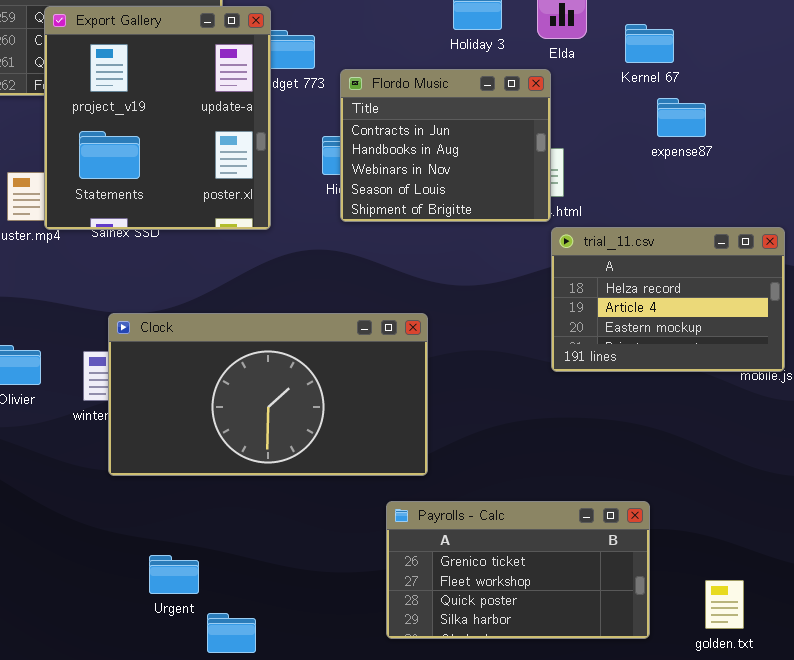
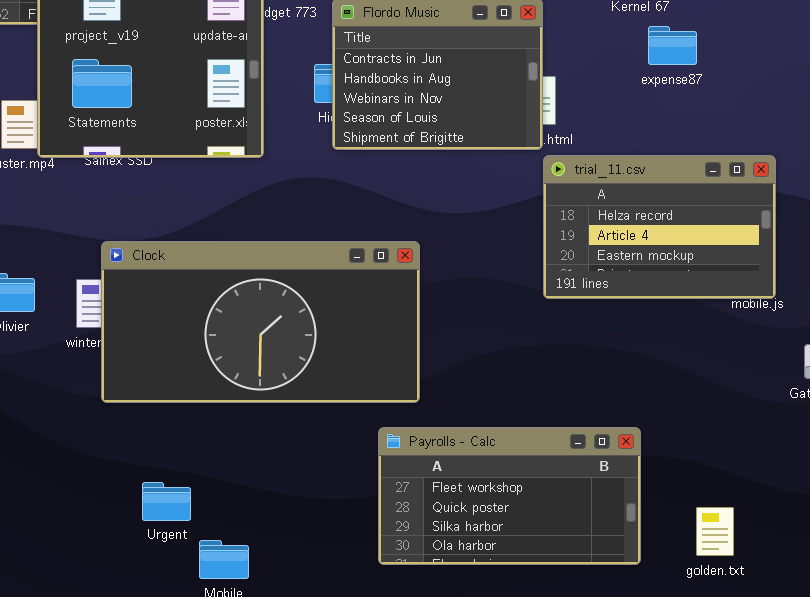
Payrolls - Calc: [386,501,650,639] -> [378,427,641,565], scrolled down 1 row

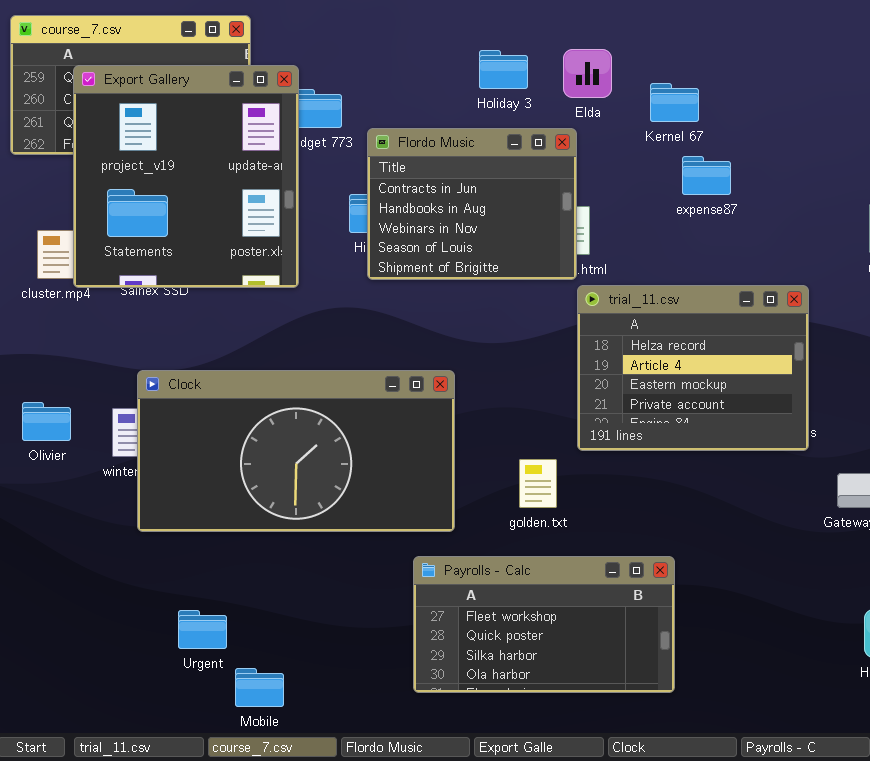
trial_11.csv: [543,155,776,299] -> [577,285,809,451], resized
golden.txt: [696,507,734,556] -> [519,459,557,508], moved

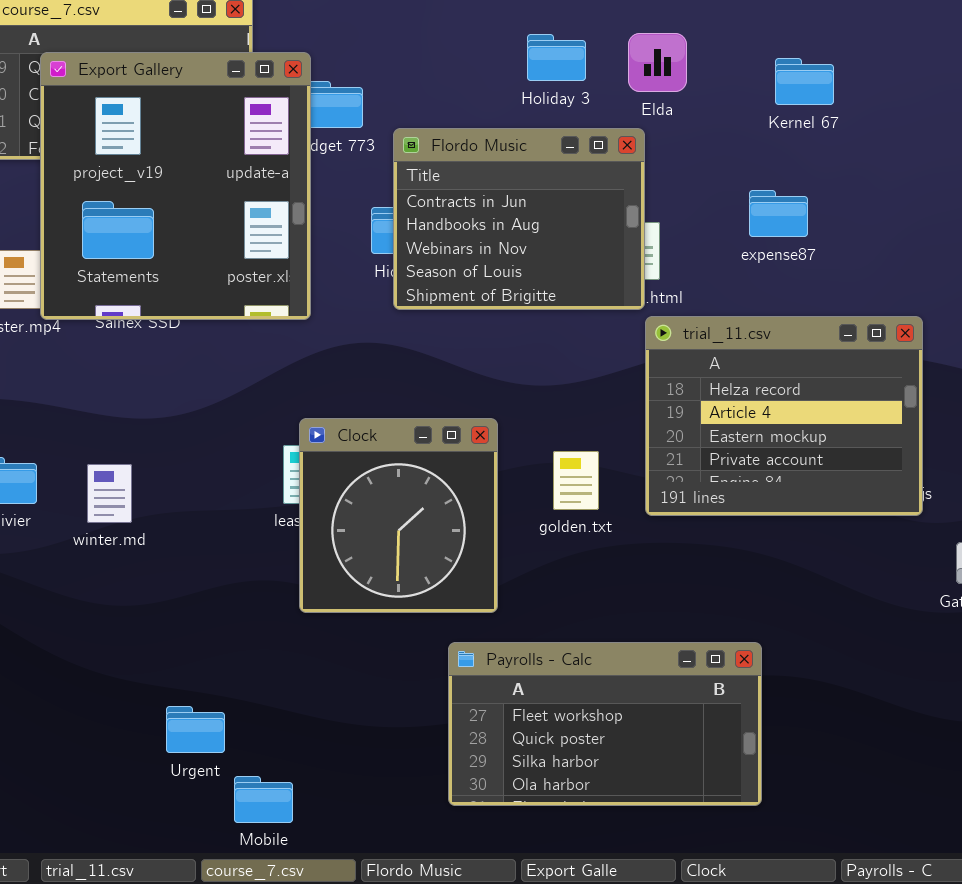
Kernel 67: [650,83,699,122] -> [775,58,834,105], moved
expense87: [682,156,731,195] -> [749,190,808,237], moved
Clock: [137,370,455,532] -> [299,418,498,613], resized
golden.txt: [519,459,557,508] -> [553,451,599,510], moved

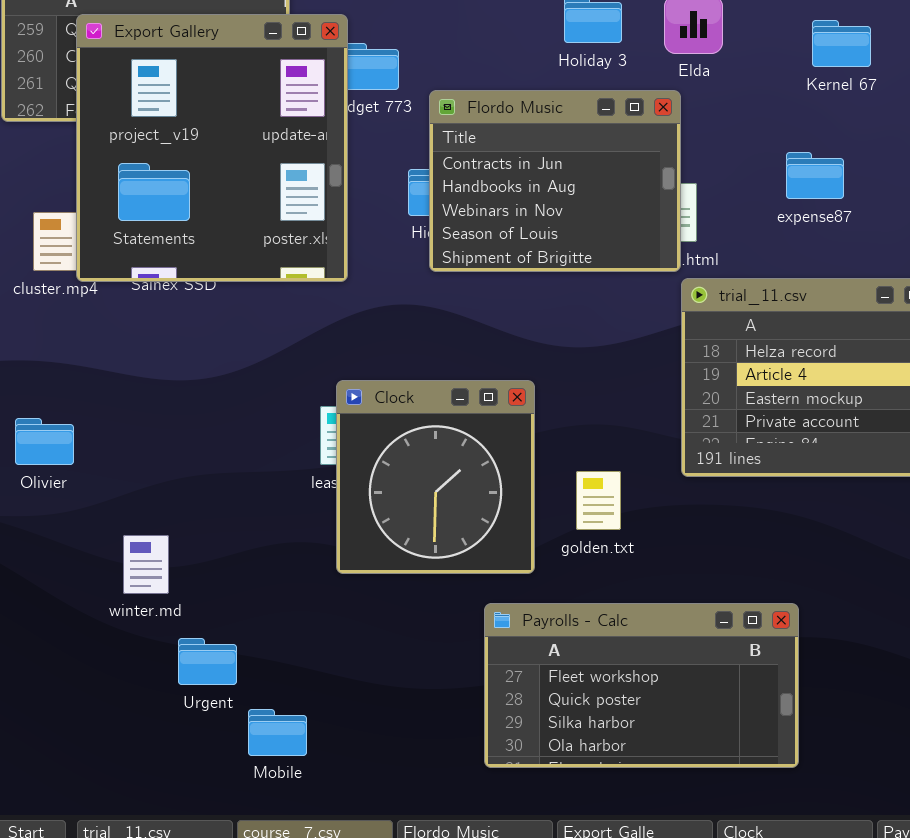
golden.txt: [553,451,599,510] -> [576,471,621,530], moved
winter.md: [87,464,132,523] -> [123,535,169,594], moved
Urgent: [166,706,225,753] -> [178,638,237,685], moved
Mobile: [234,776,293,823] -> [248,709,307,756], moved

